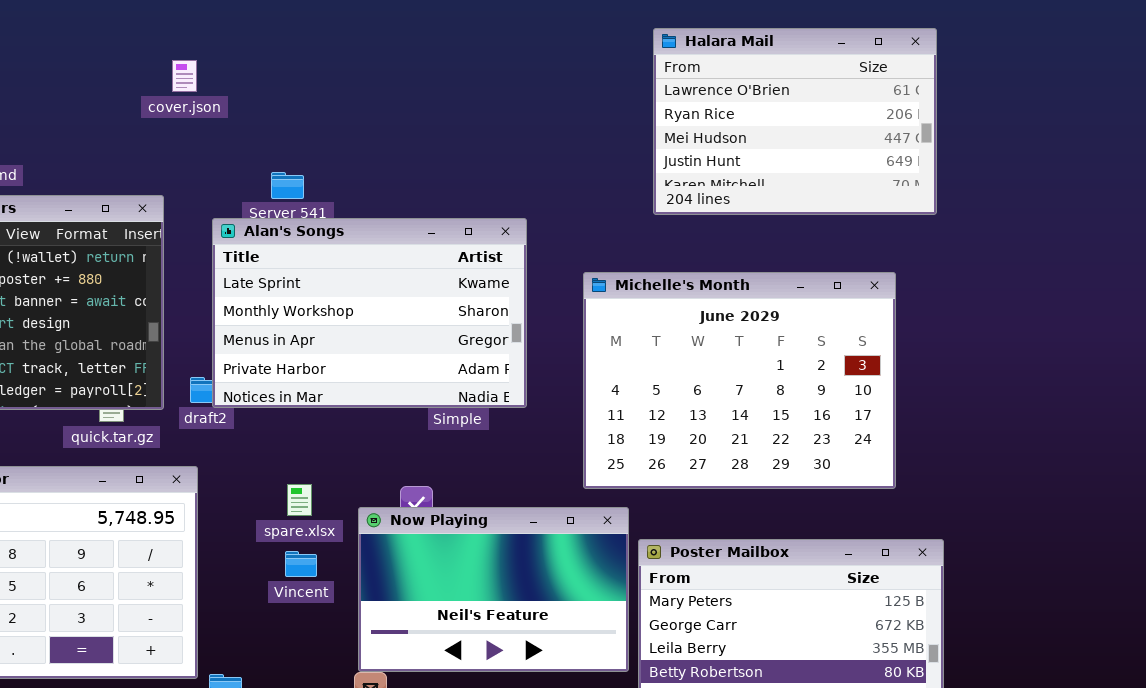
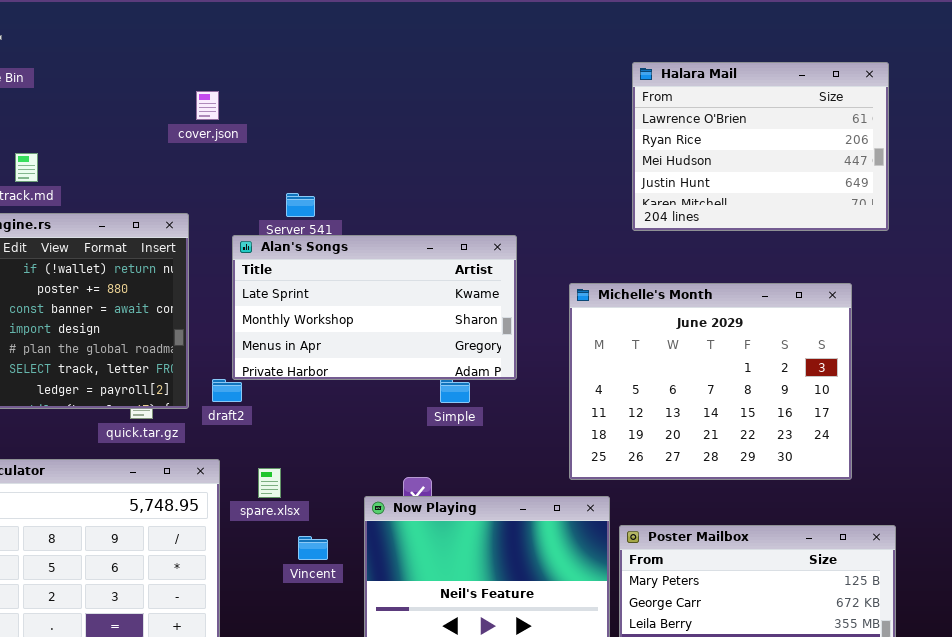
Alan's Songs: [212,218,527,408] -> [232,235,517,380], resized
spare.xlsx: [287,484,312,516] -> [258,468,281,498], moved

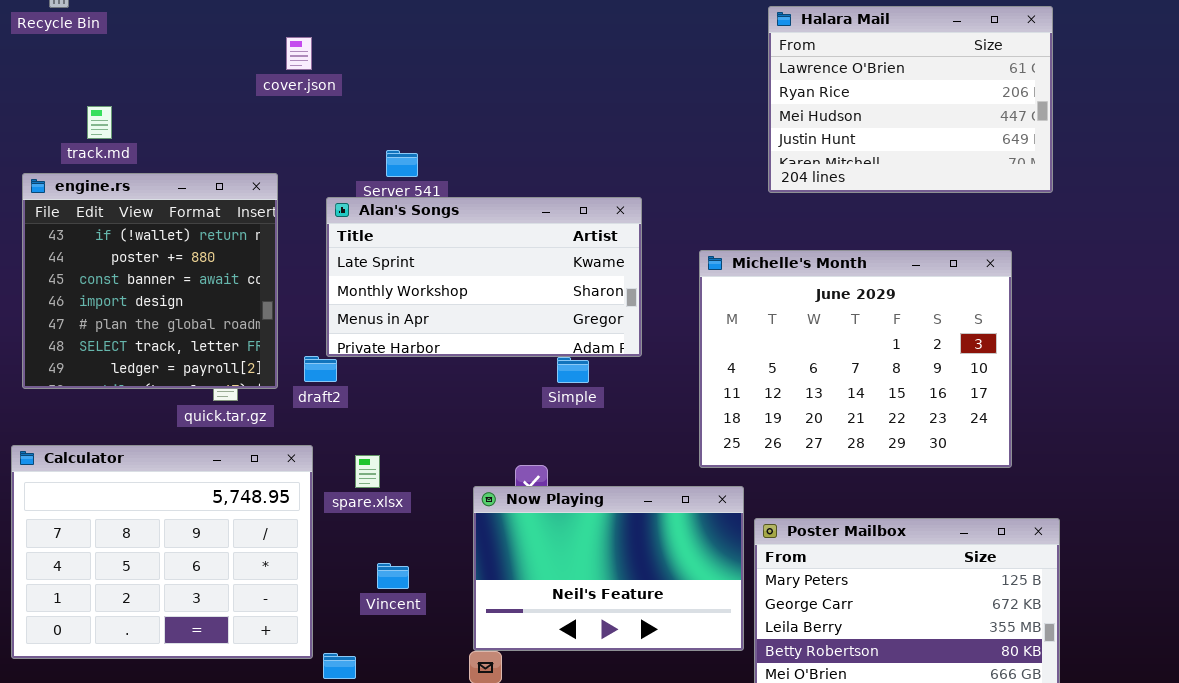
Vincent: [298,536,328,560] -> [377,563,409,589], moved

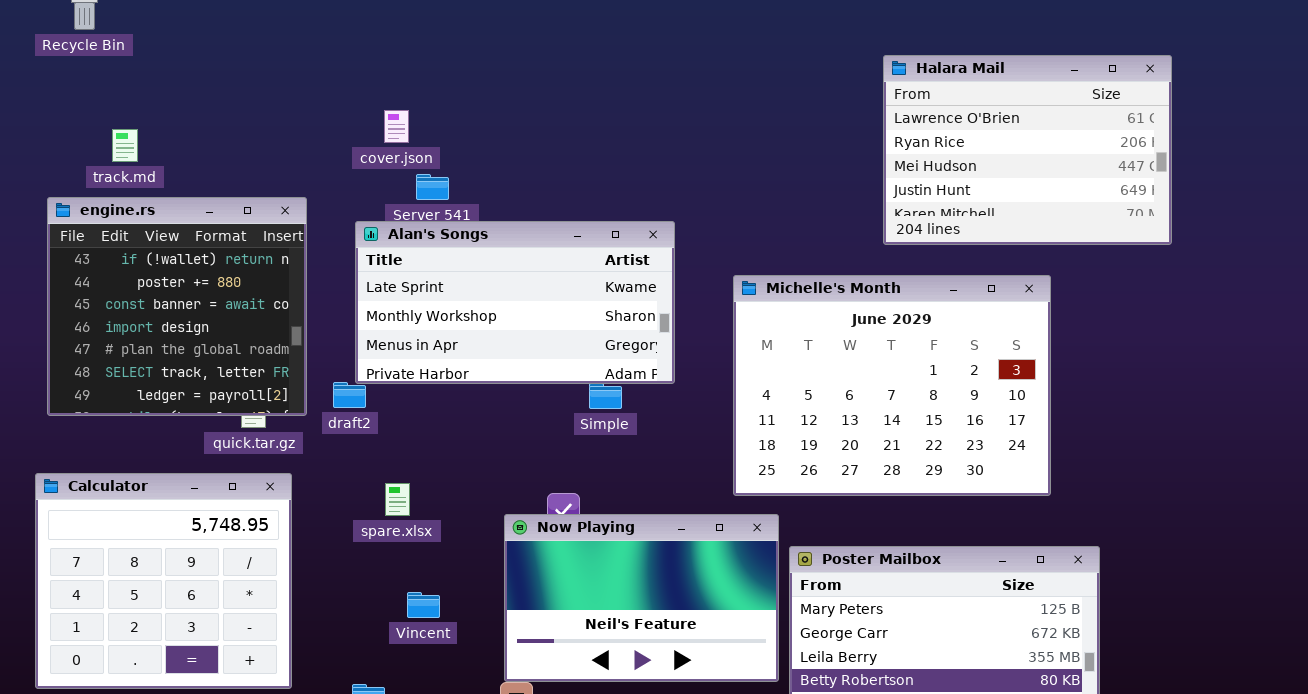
Halara Mail: [768,6,1053,193] -> [883,55,1172,245], moved
cover.json: [286,37,312,70] -> [384,110,409,143], moved
Calculator: [11,445,313,659] -> [35,473,292,689], resized

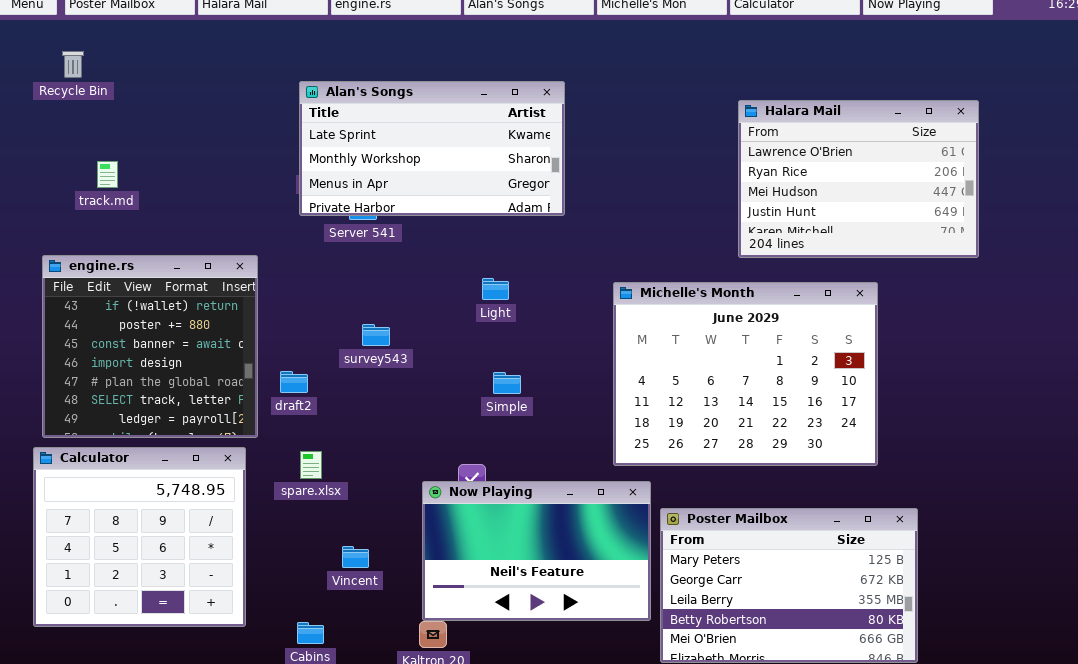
engine.rs: [47,197,307,416] -> [42,255,258,438], moved
Alan's Songs: [355,221,675,384] -> [299,81,565,216], moved
spare.xlsx: [385,483,410,516] -> [300,451,322,479], moved

